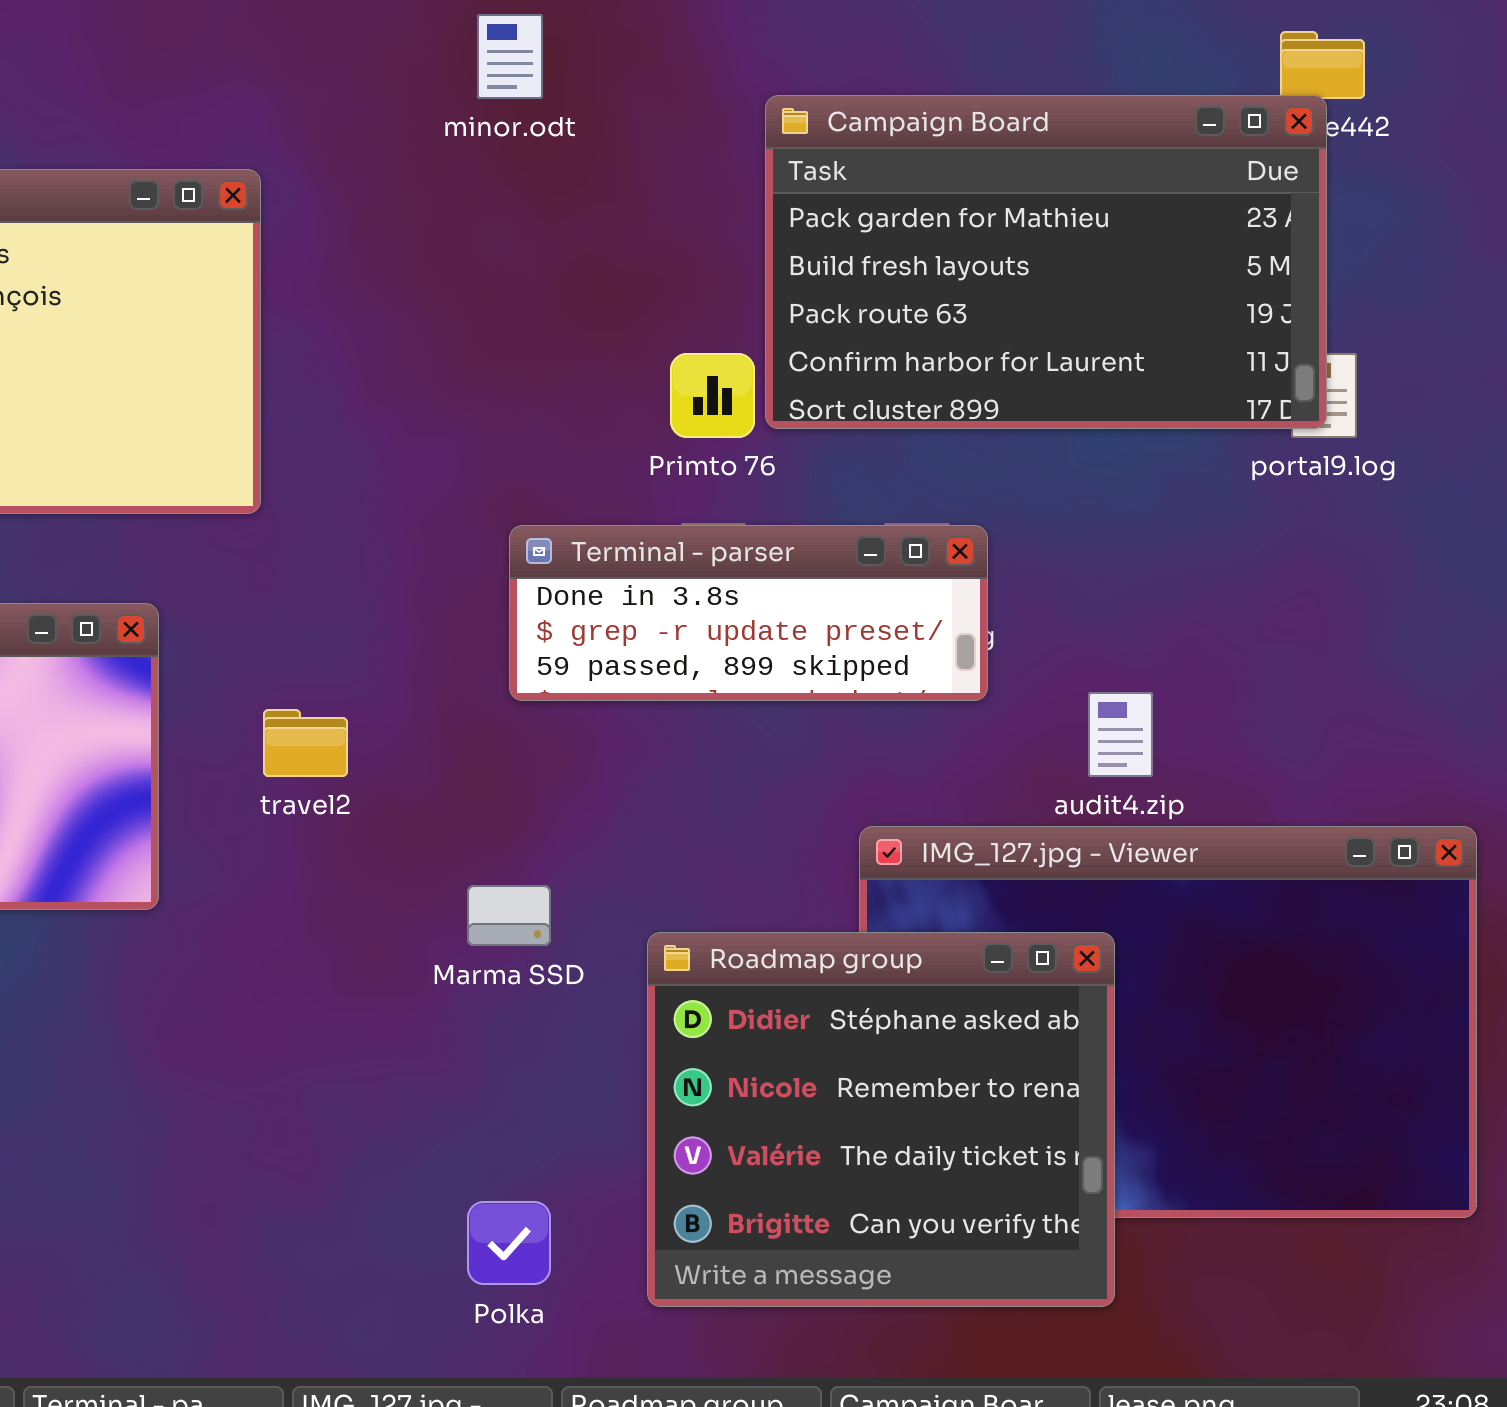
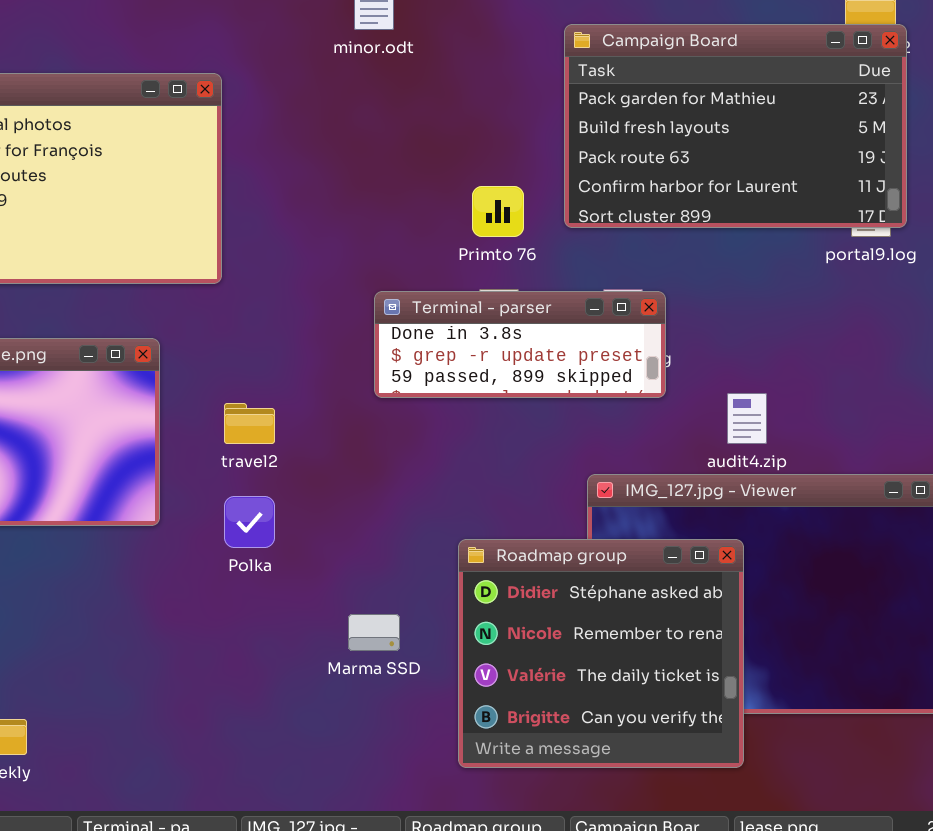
Campaign Board: [765,95,1327,429] -> [564,24,907,228], moved
Marma SSD: [467,885,551,946] -> [348,614,400,651], moved
Polka: [467,1201,551,1285] -> [224,496,275,548], moved

